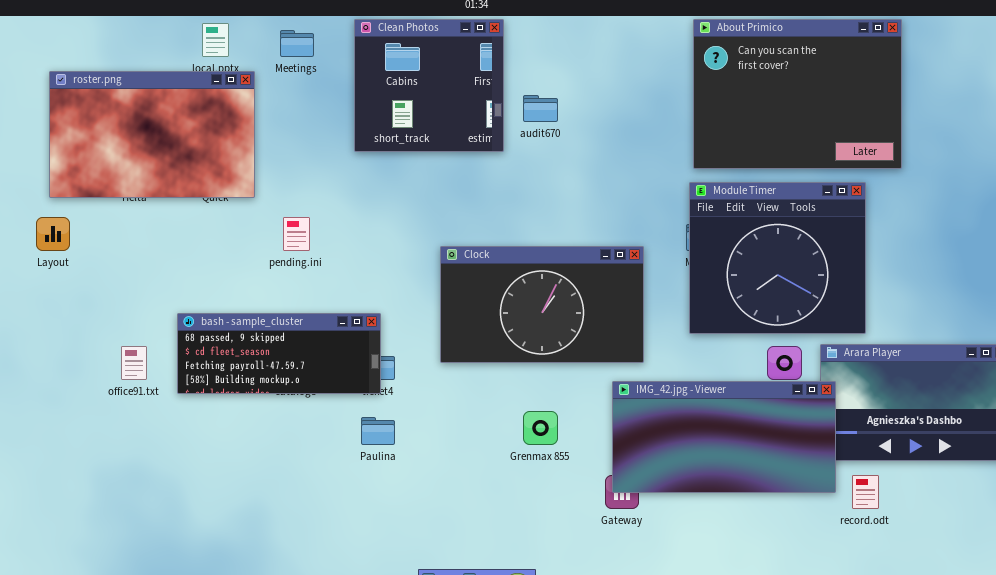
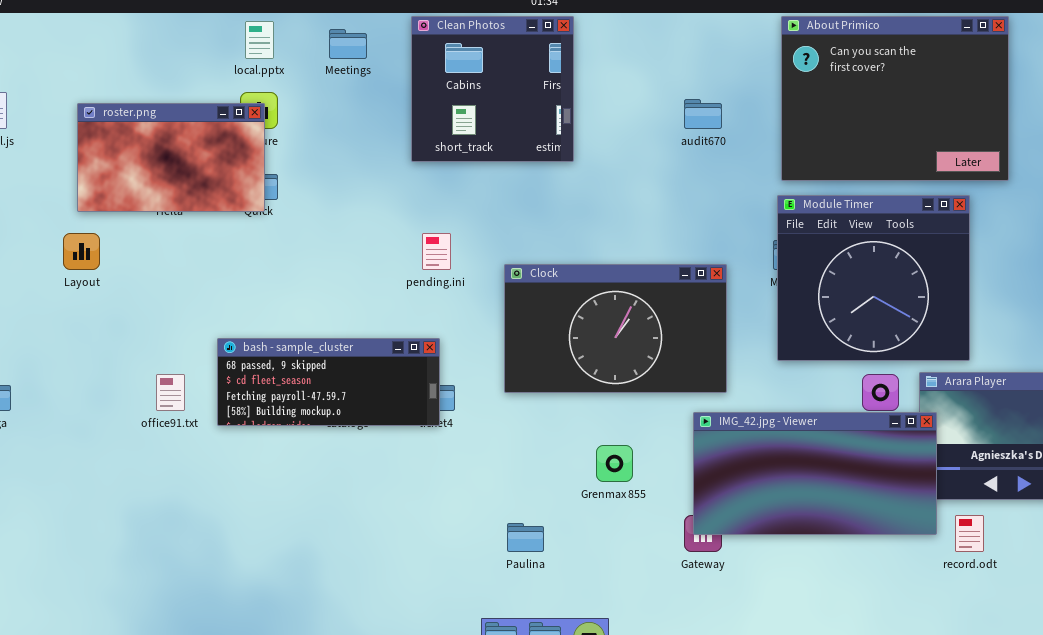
roster.png: [49,71,255,198] -> [77,103,265,212], resized
audit670: [523,95,558,122] -> [684,99,722,129], moved
pending.ini: [283,217,310,251] -> [422,233,451,270], moved
Paulina: [361,417,395,445] -> [507,523,544,552], moved

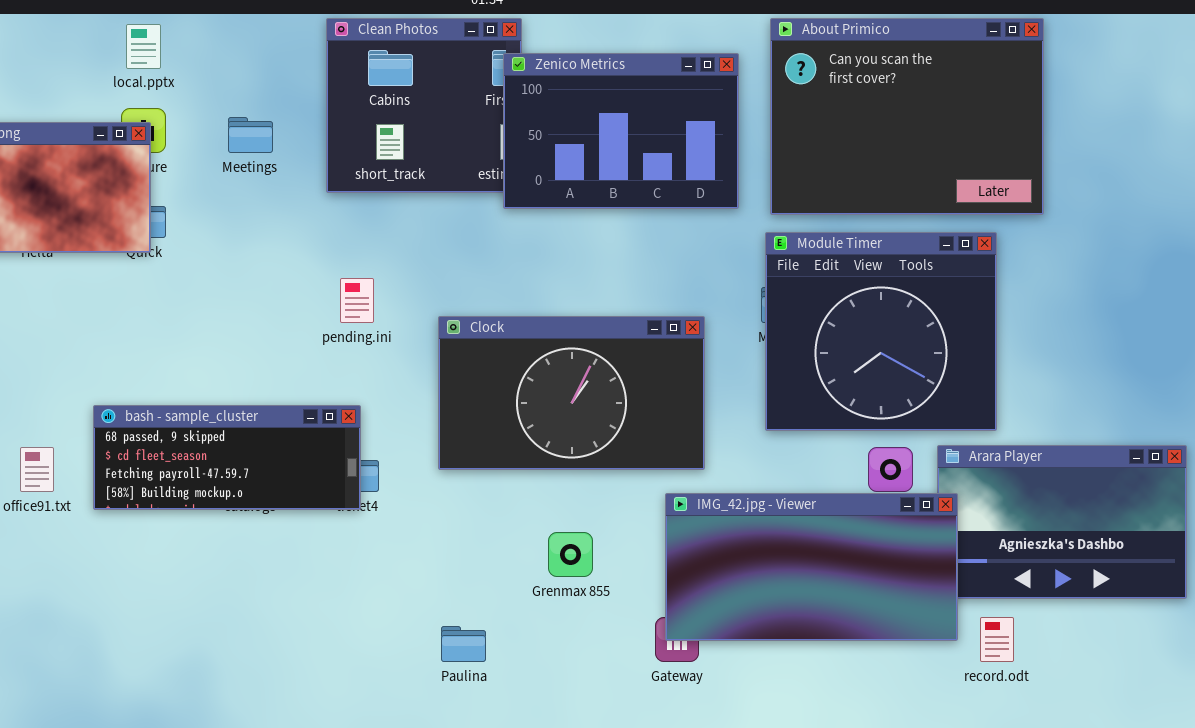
Meetings: [329,29,367,59] -> [228,117,273,153], moved
Zenico Metrics: none -> [503,53,739,209], opened

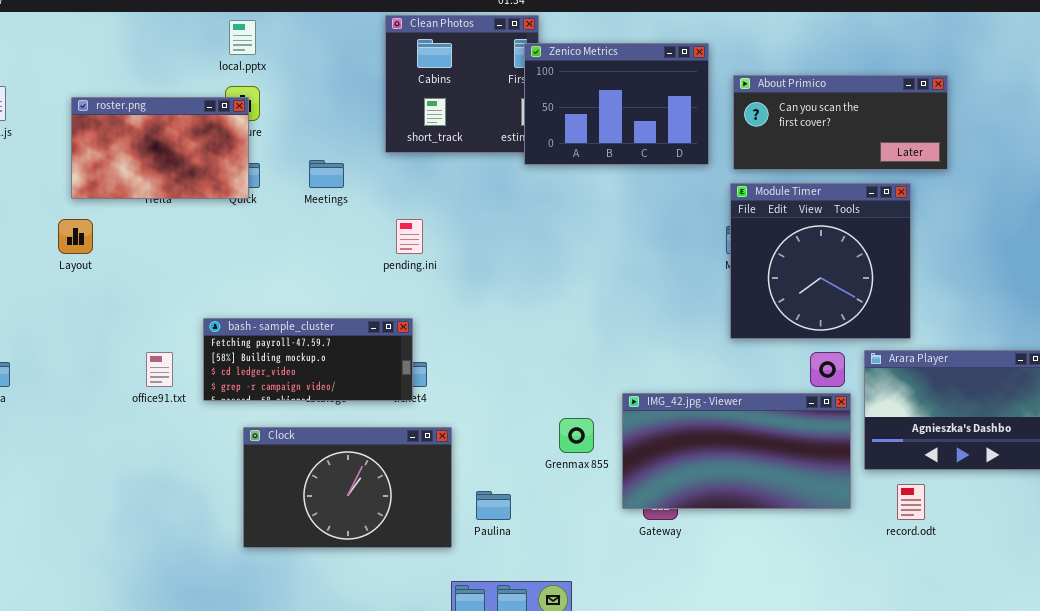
About Primico: [770,18,1044,215] -> [733,75,948,170], resized
Meetings: [228,117,273,153] -> [309,160,344,188], moved
Clock: [438,316,705,470] -> [243,427,452,548], moved
bash - sample_cluster: [93,405,361,510] -> [203,318,413,401], scrolled down 2 rows
IMG_42.jpg - Viewer: [665,493,958,641] -> [622,393,851,509], moved

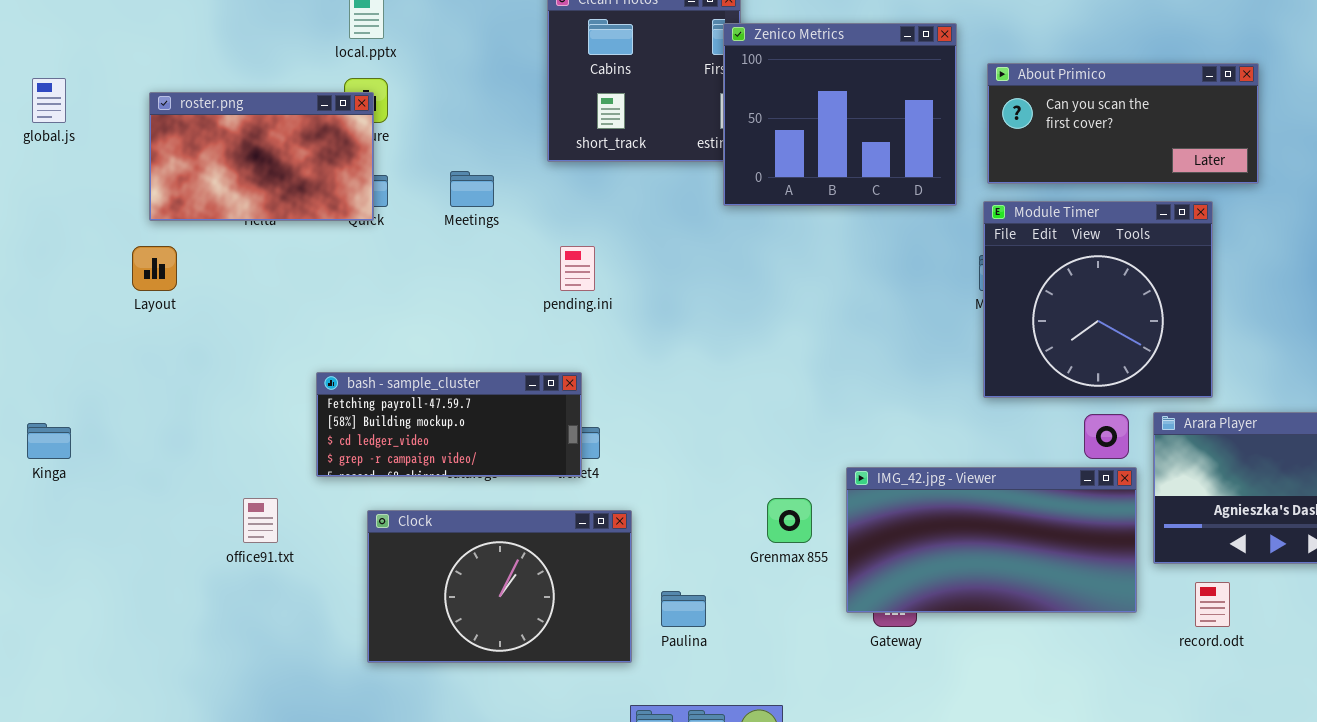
Zenico Metrics: [524,43,709,165] -> [723,23,957,206], resized
office91.txt: [146,352,173,387] -> [243,498,278,543], moved

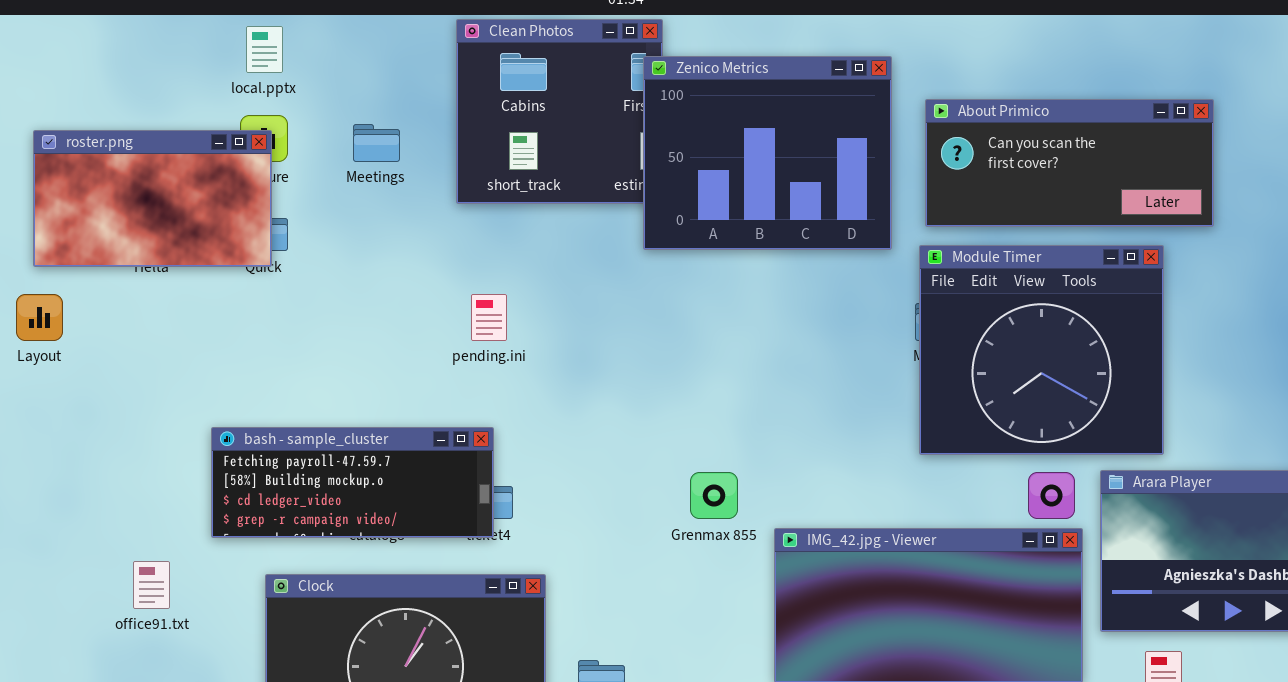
Meetings: [450,171,494,207] -> [353,124,400,162], moved
Grenmax 855: [767,498,812,543] -> [690,472,738,519], moved

